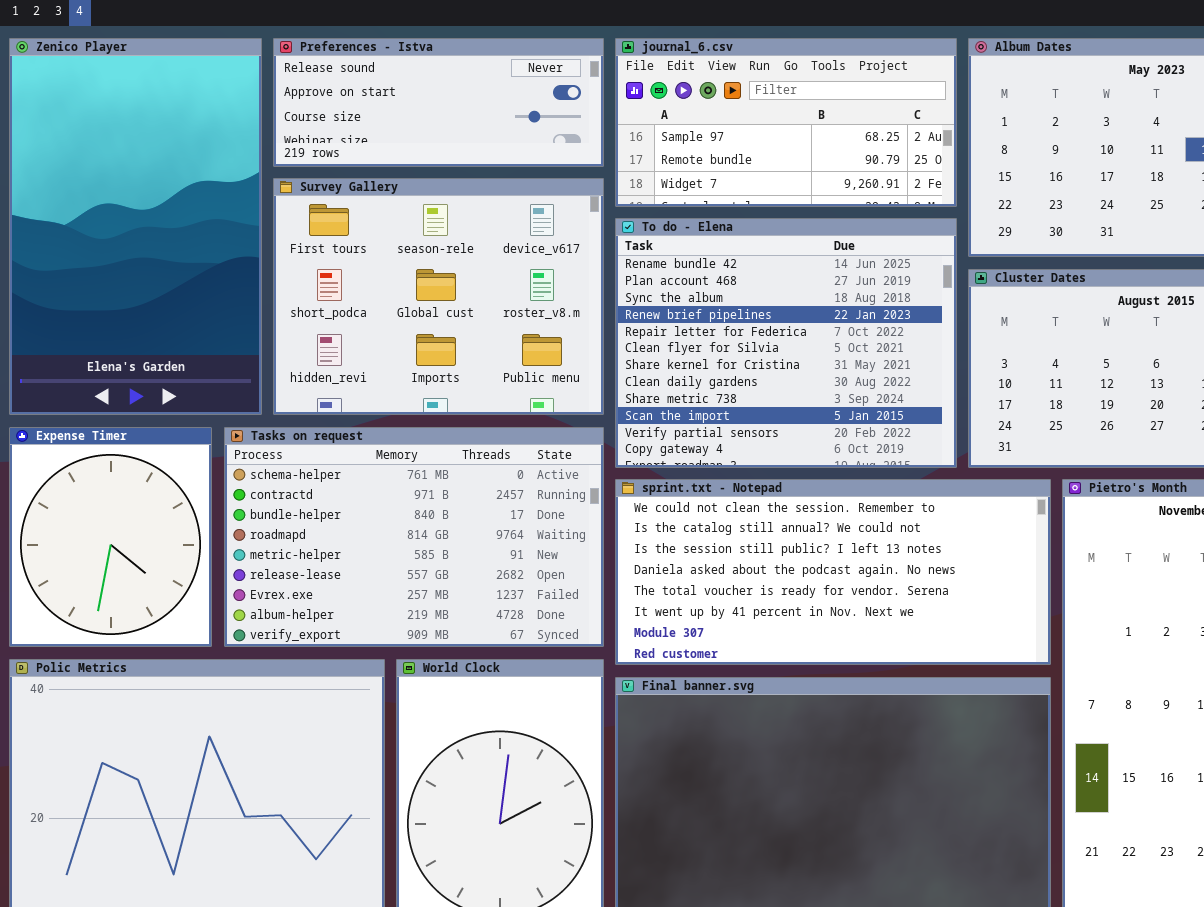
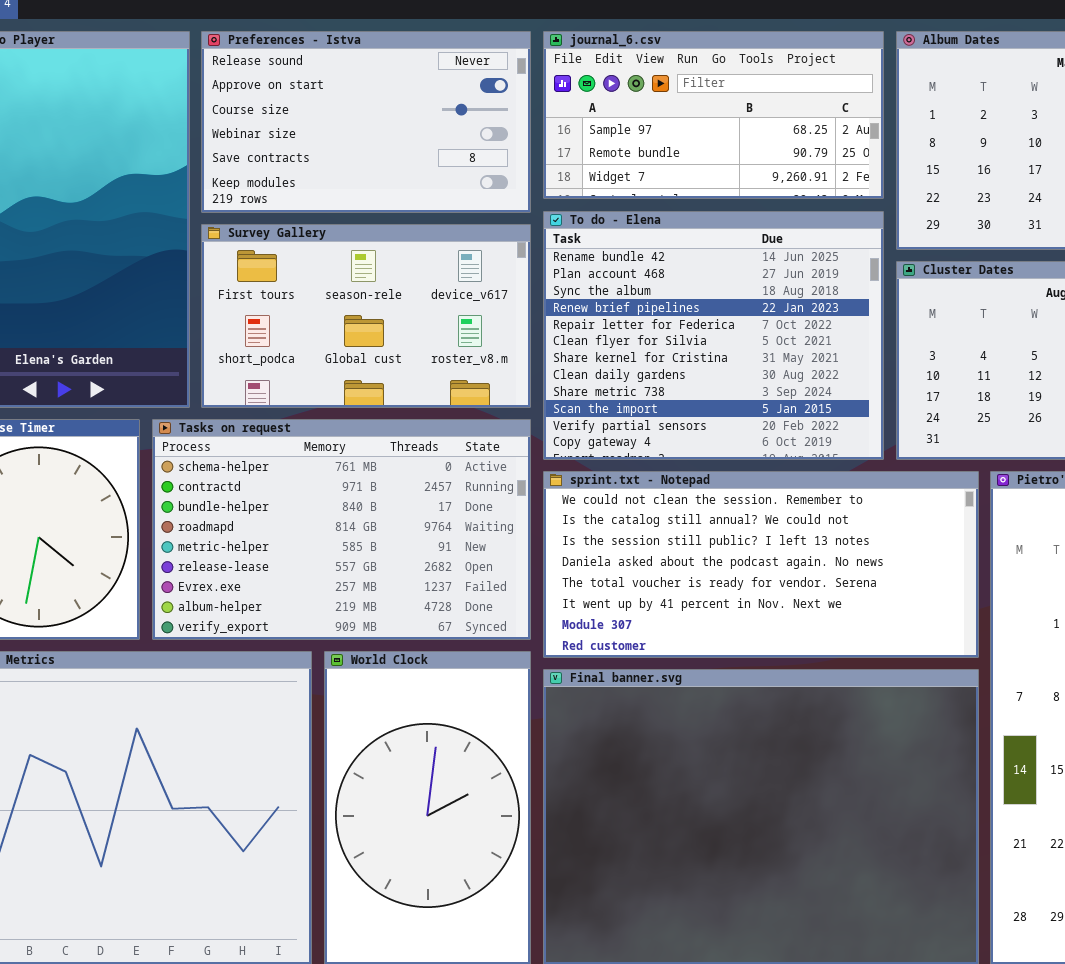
Preferences - Istva: [273,38,604,167] -> [201,31,531,213], resized
Survey Gallery: [273,178,604,415] -> [201,224,531,408], resized

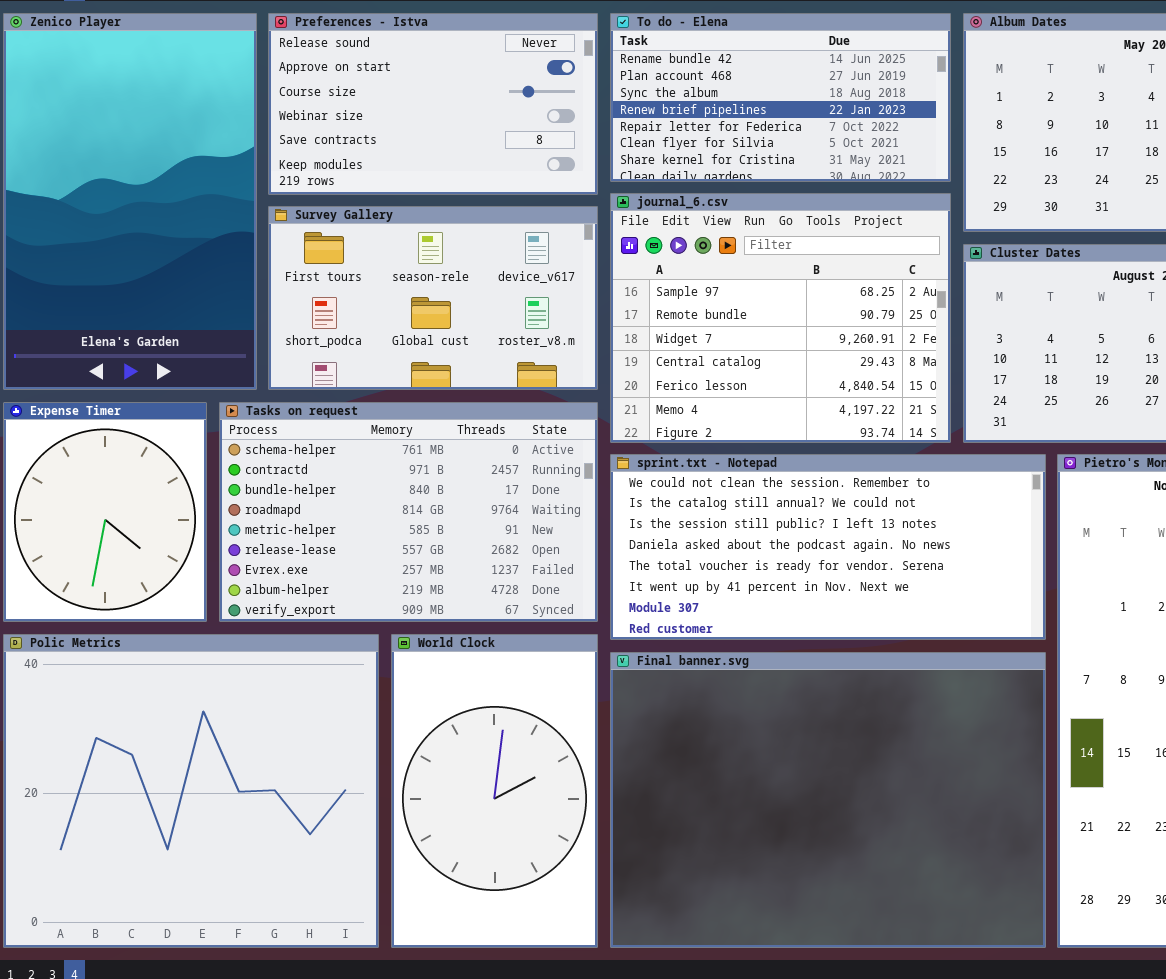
journal_6.csv: [543,31,884,199] -> [610,193,951,443], moved, resized
To do - Elena: [543,211,884,460] -> [610,13,951,182], moved, resized

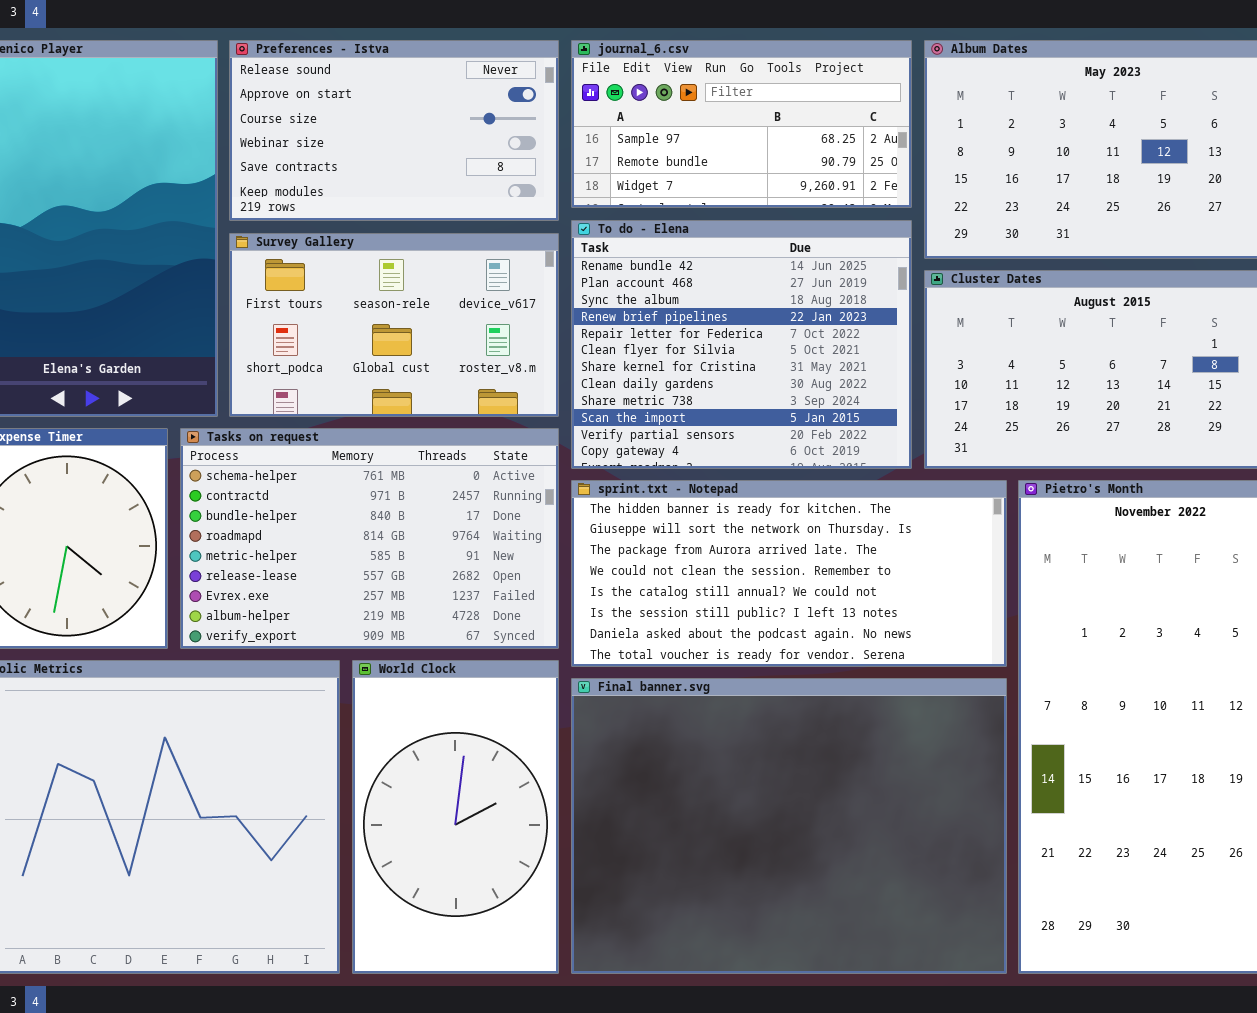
To do - Elena: [610,13,951,182] -> [571,220,912,469], moved, resized
journal_6.csv: [610,193,951,443] -> [571,40,912,208], moved, resized
sprint.txt - Notepad: [610,454,1046,640] -> [571,480,1007,667], scrolled up 3 rows

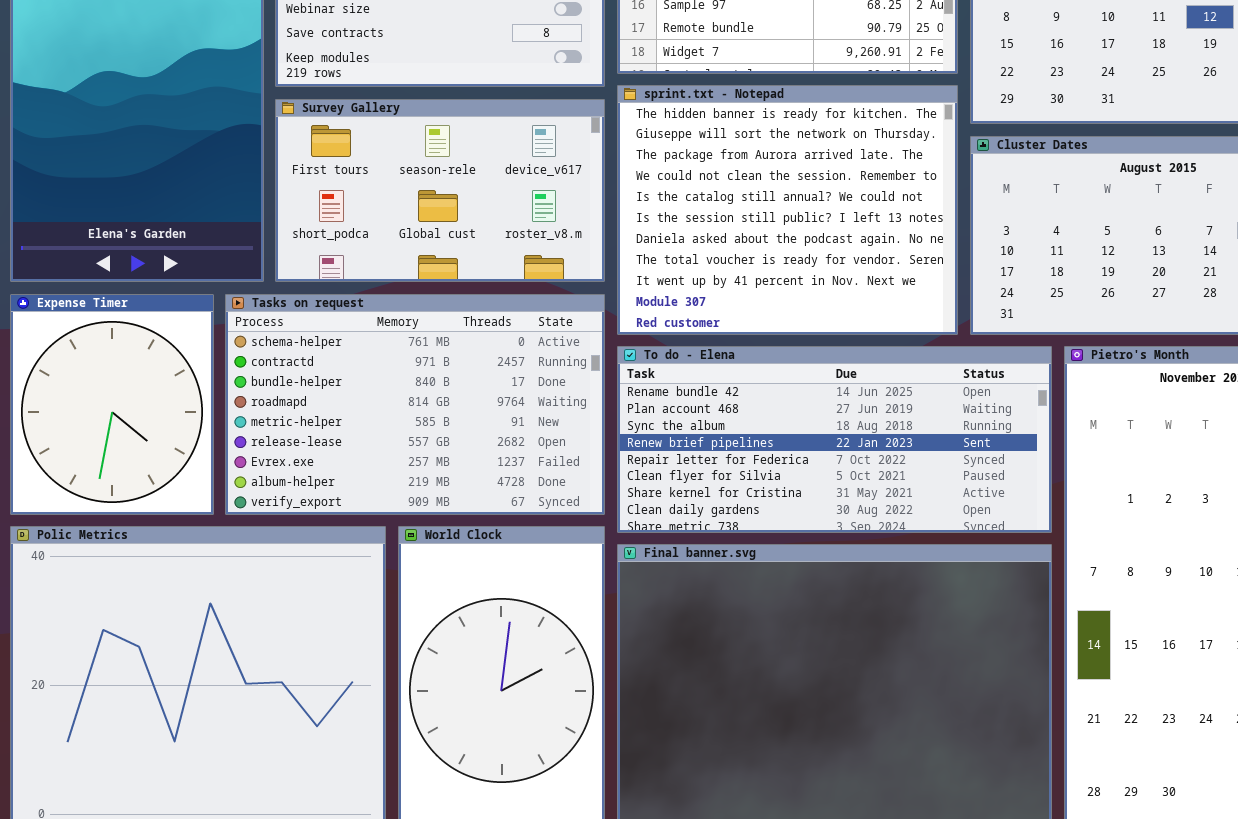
To do - Elena: [571,220,912,469] -> [617,346,1052,533], moved, resized
sprint.txt - Notepad: [571,480,1007,667] -> [617,85,958,335], moved, resized

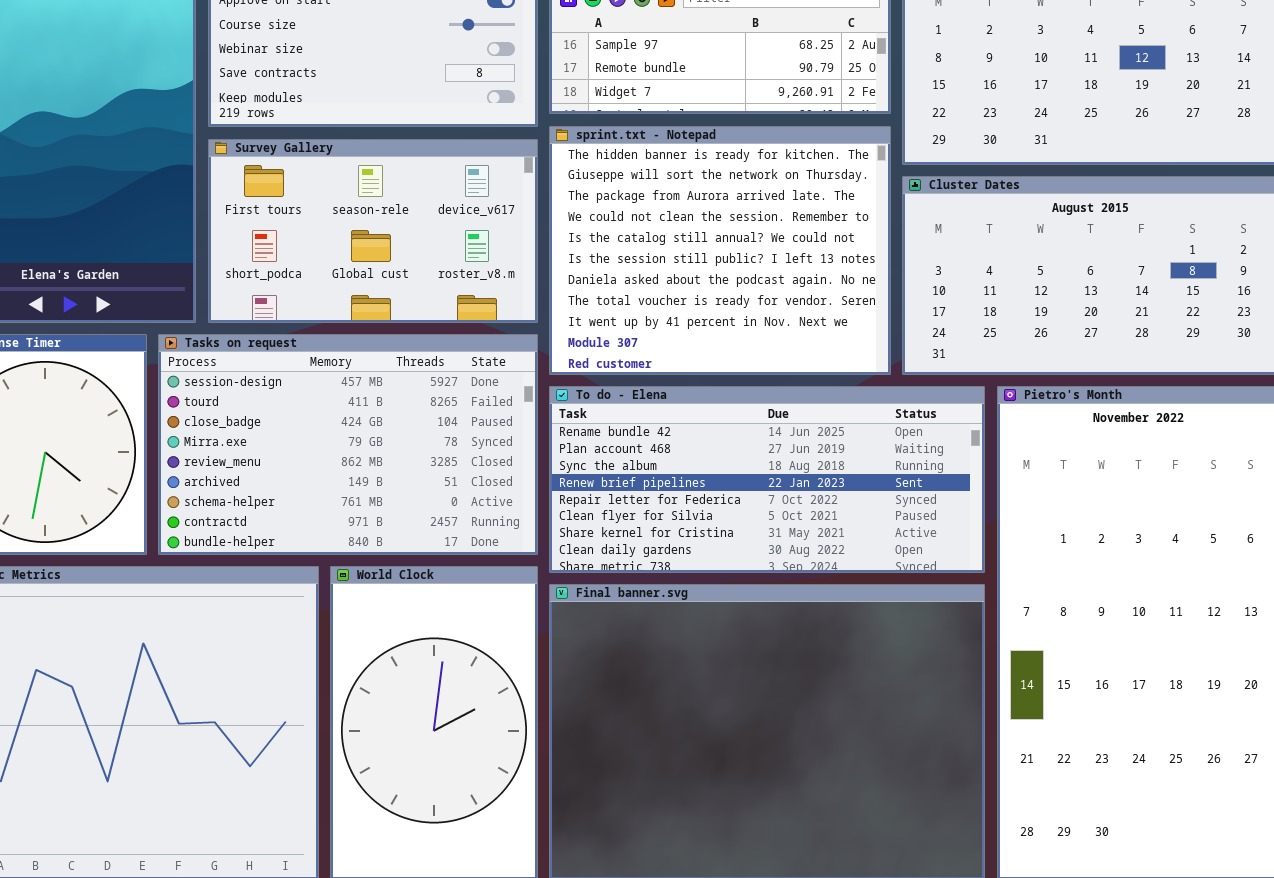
Tasks on request: [225,294,605,515] -> [158,334,538,555], scrolled up 6 rows

